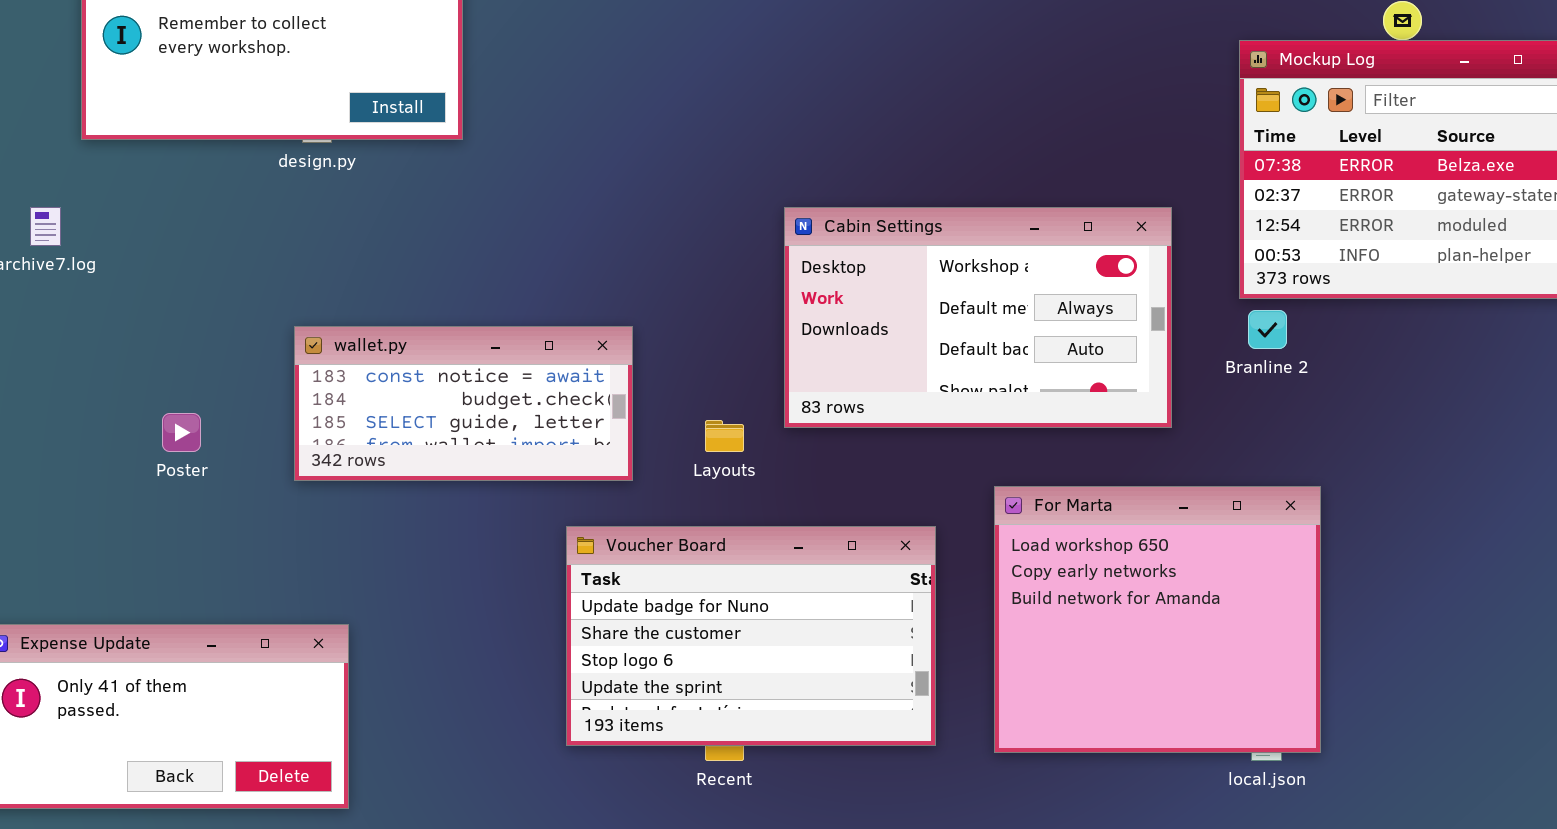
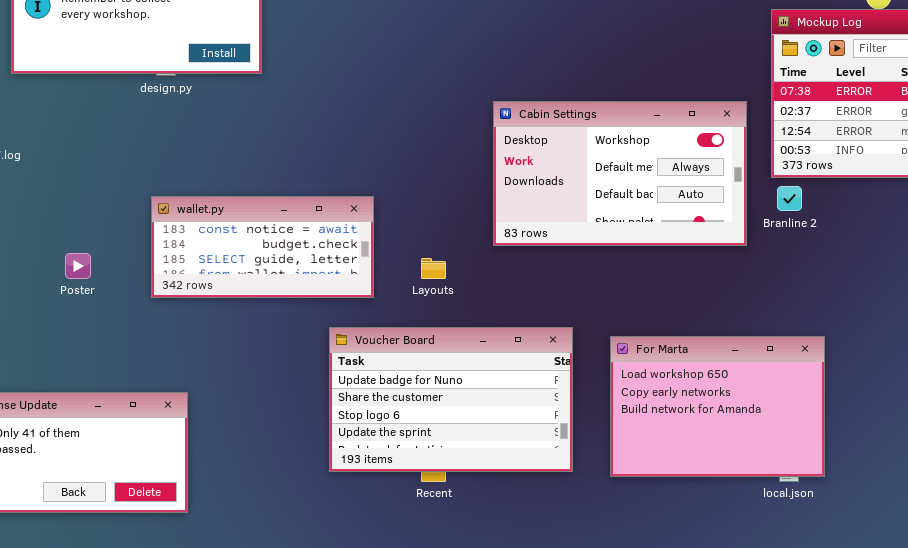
Cabin Settings: [784,207,1172,428] -> [493,101,747,246], moved
For Marta: [994,486,1321,753] -> [610,336,825,477], resized

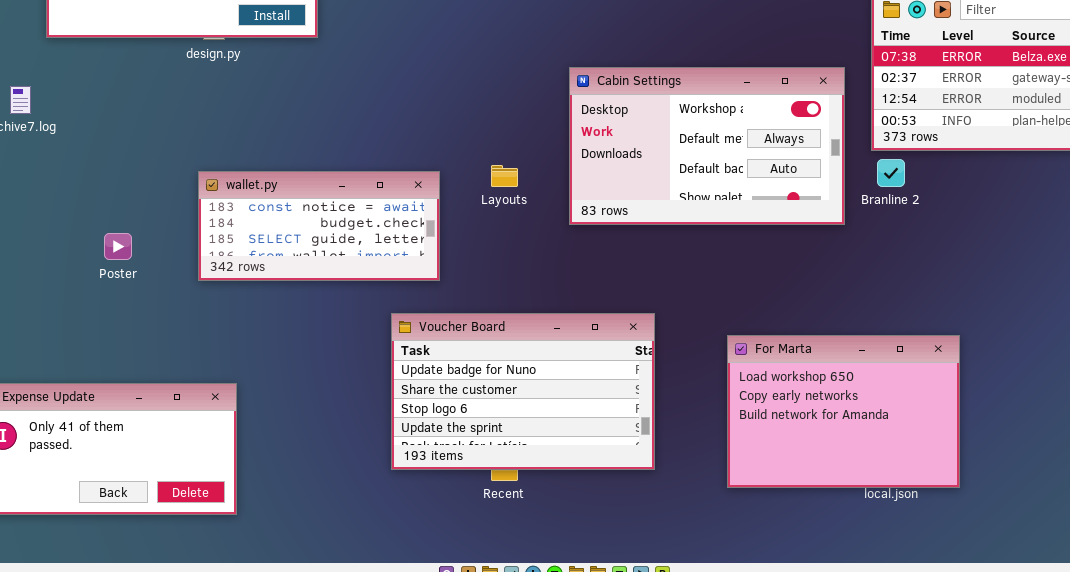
Layouts: [421,258,446,279] -> [491,165,518,187], moved
For Marta: [610,336,825,477] -> [727,335,960,488], moved

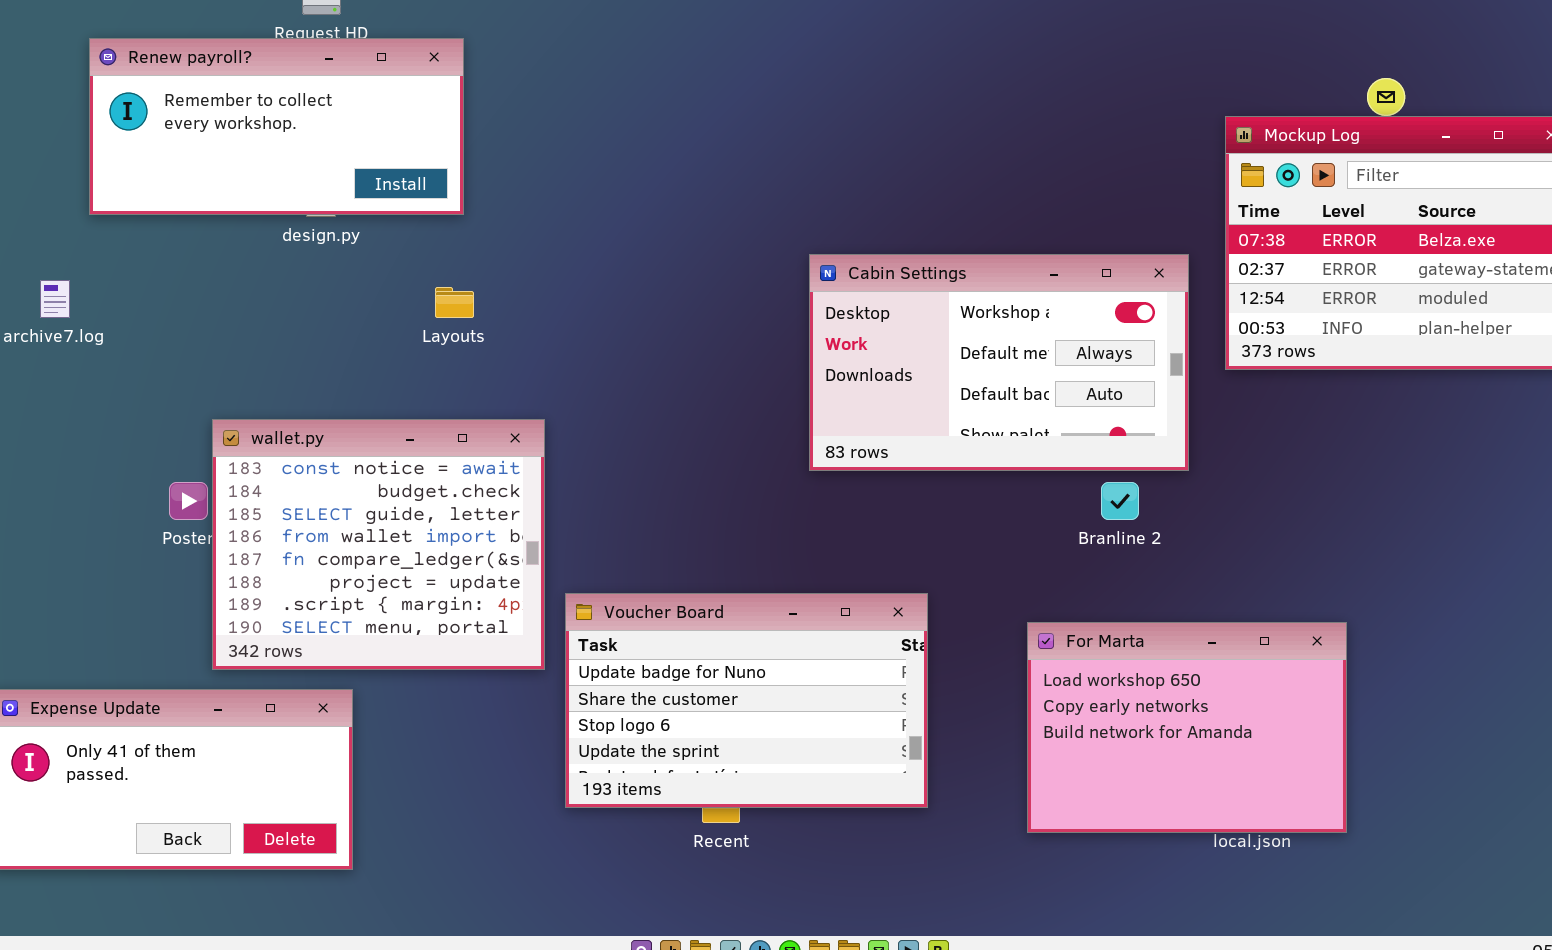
Branline 2: [877,159,905,187] -> [1101,482,1139,520], moved
Layouts: [491,165,518,187] -> [435,287,474,318], moved
wallet.py: [198,171,440,281] -> [212,419,545,670], moved, resized

